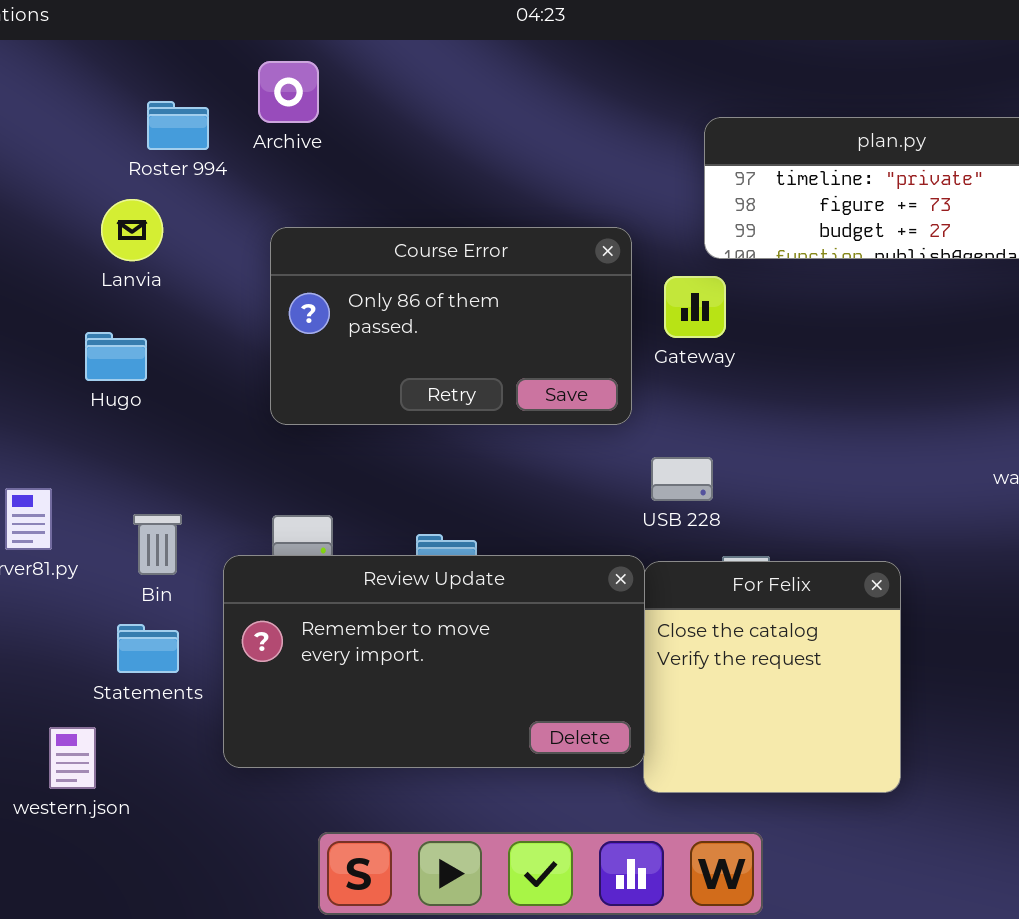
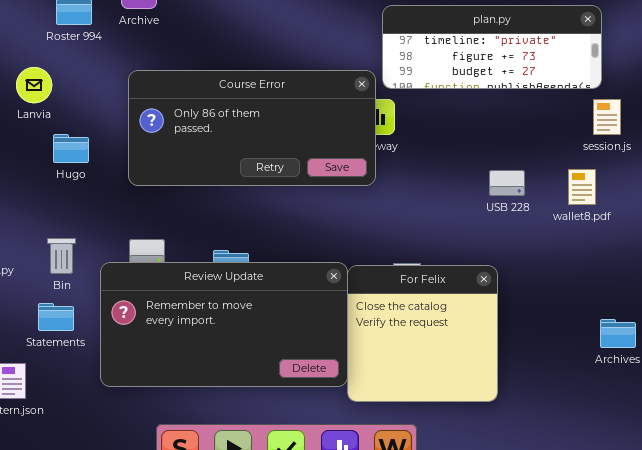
Lanvia: [101,199,163,261] -> [16,67,52,103], moved
Course Error: [270,227,632,425] -> [128,70,376,186], resized
Hugo: [85,332,147,381] -> [53,134,89,163], moved
USB 228: [651,457,713,501] -> [489,170,525,196], moved

